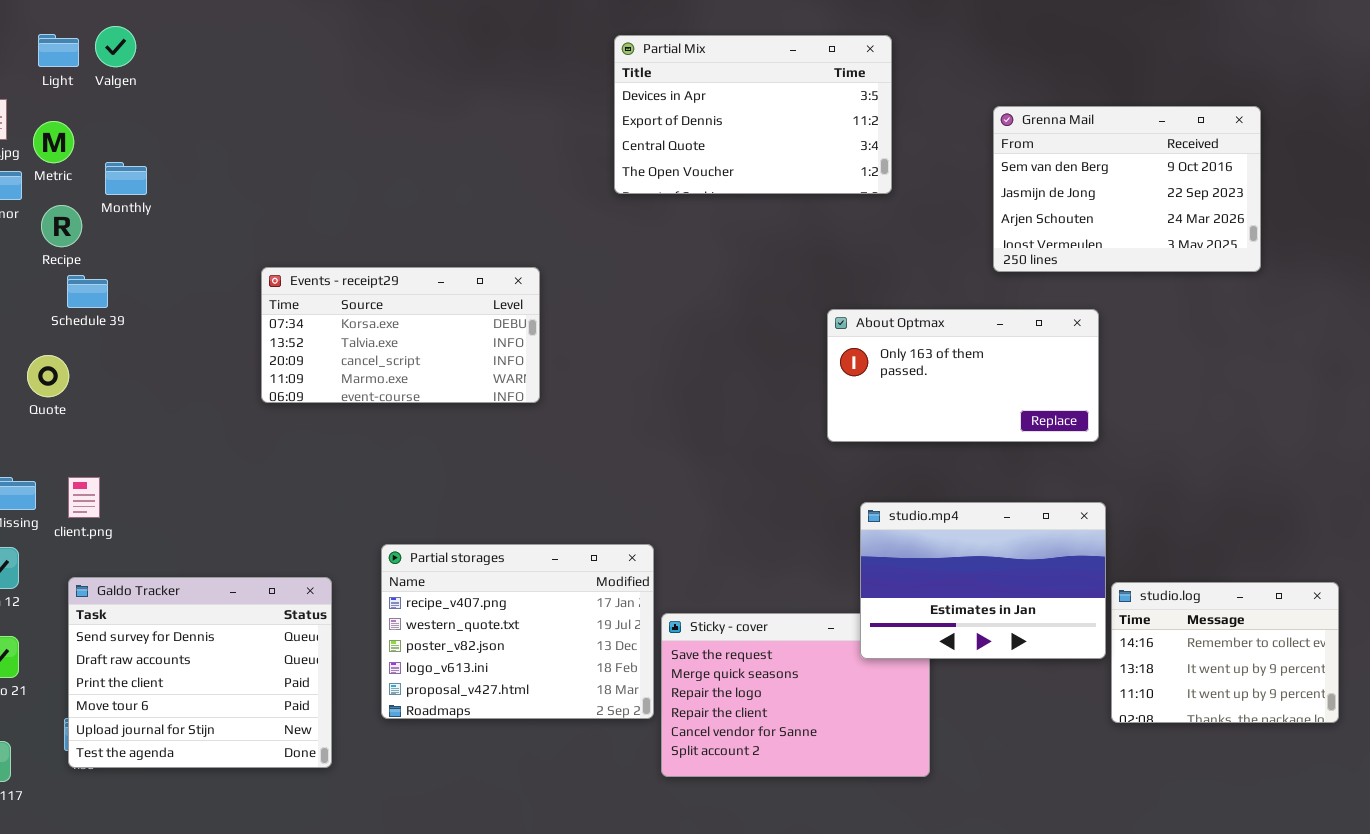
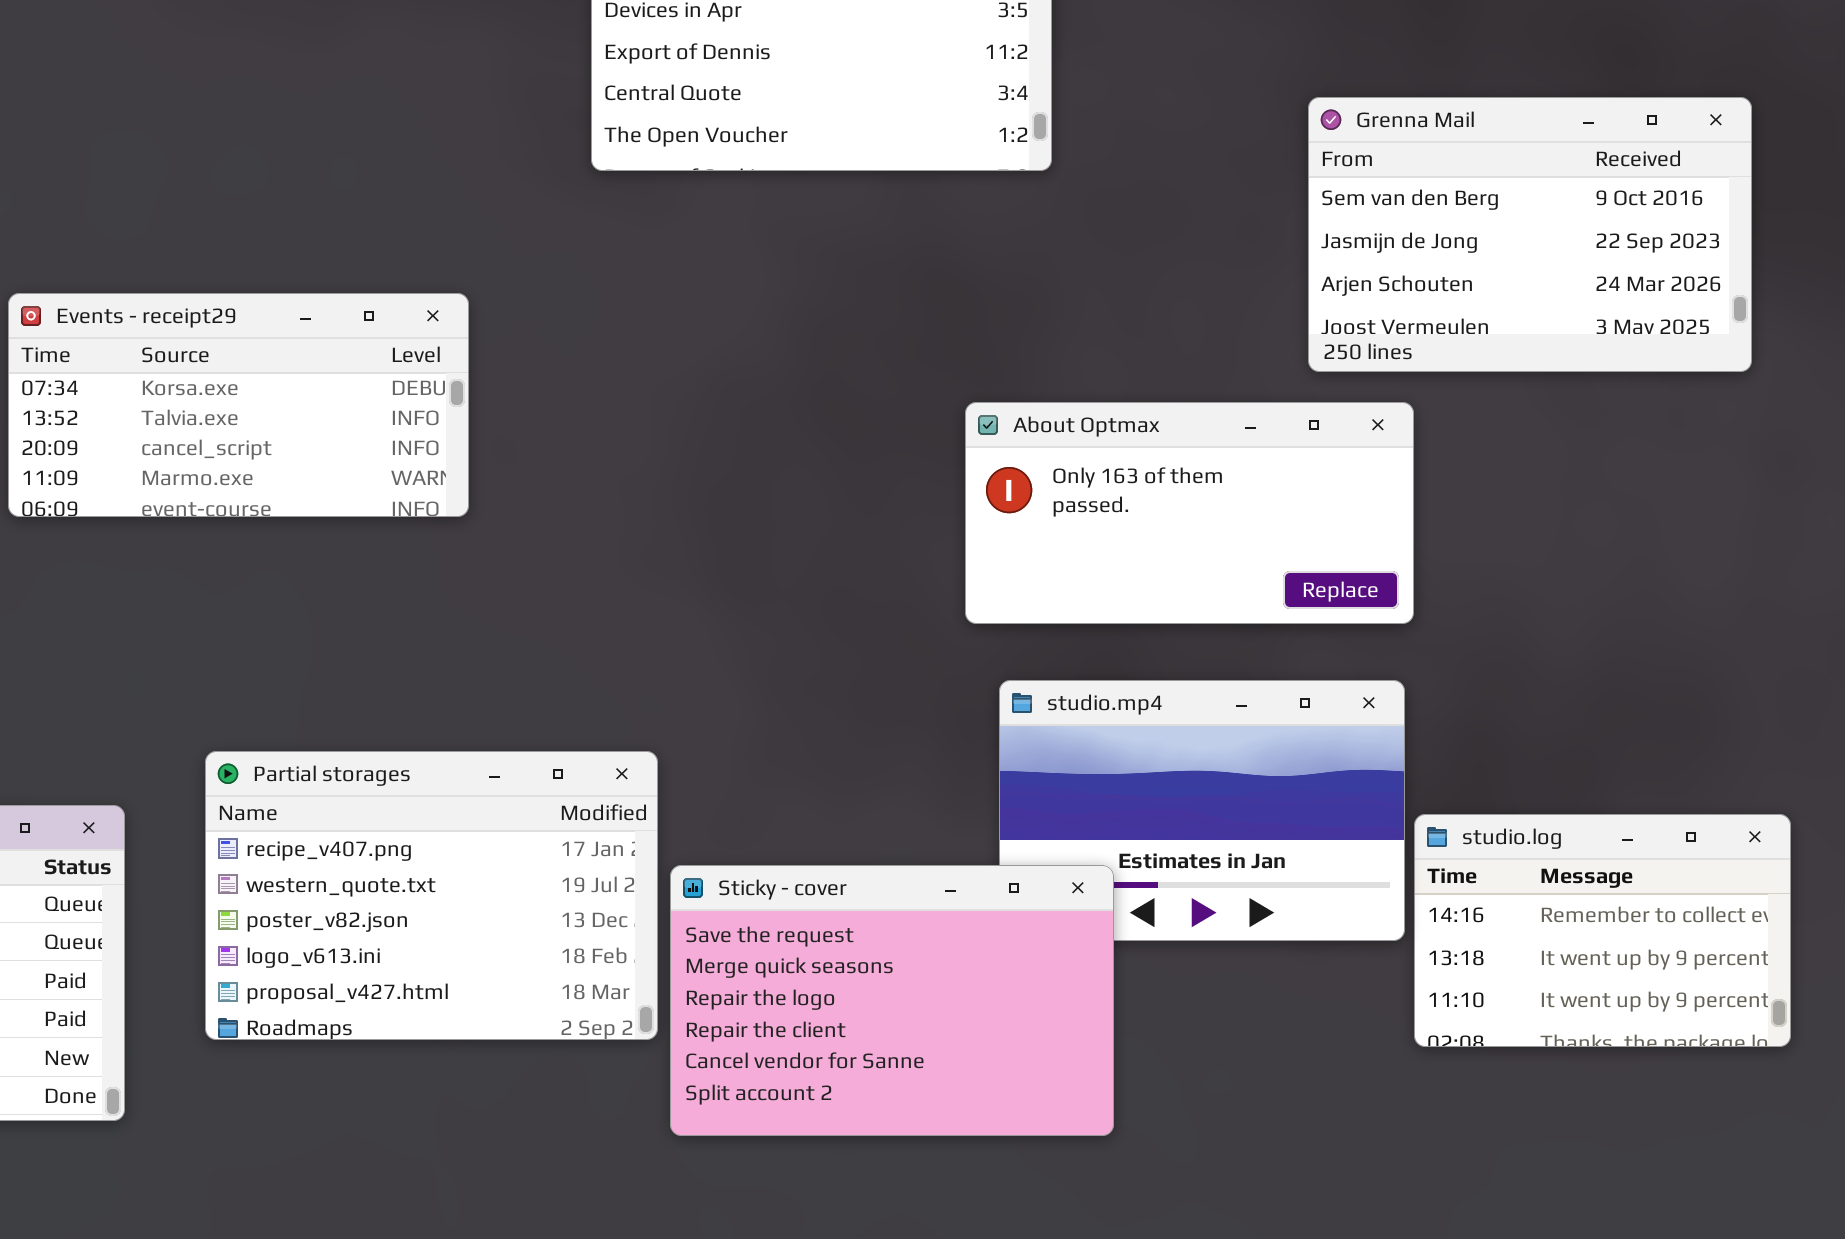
Grenna Mail: [993,106,1261,272] -> [1308,97,1752,372], moved
About Optmax: [827,309,1099,442] -> [965,402,1414,624], moved
Sticky - cover: [661,613,930,777] -> [670,865,1114,1136], raised

